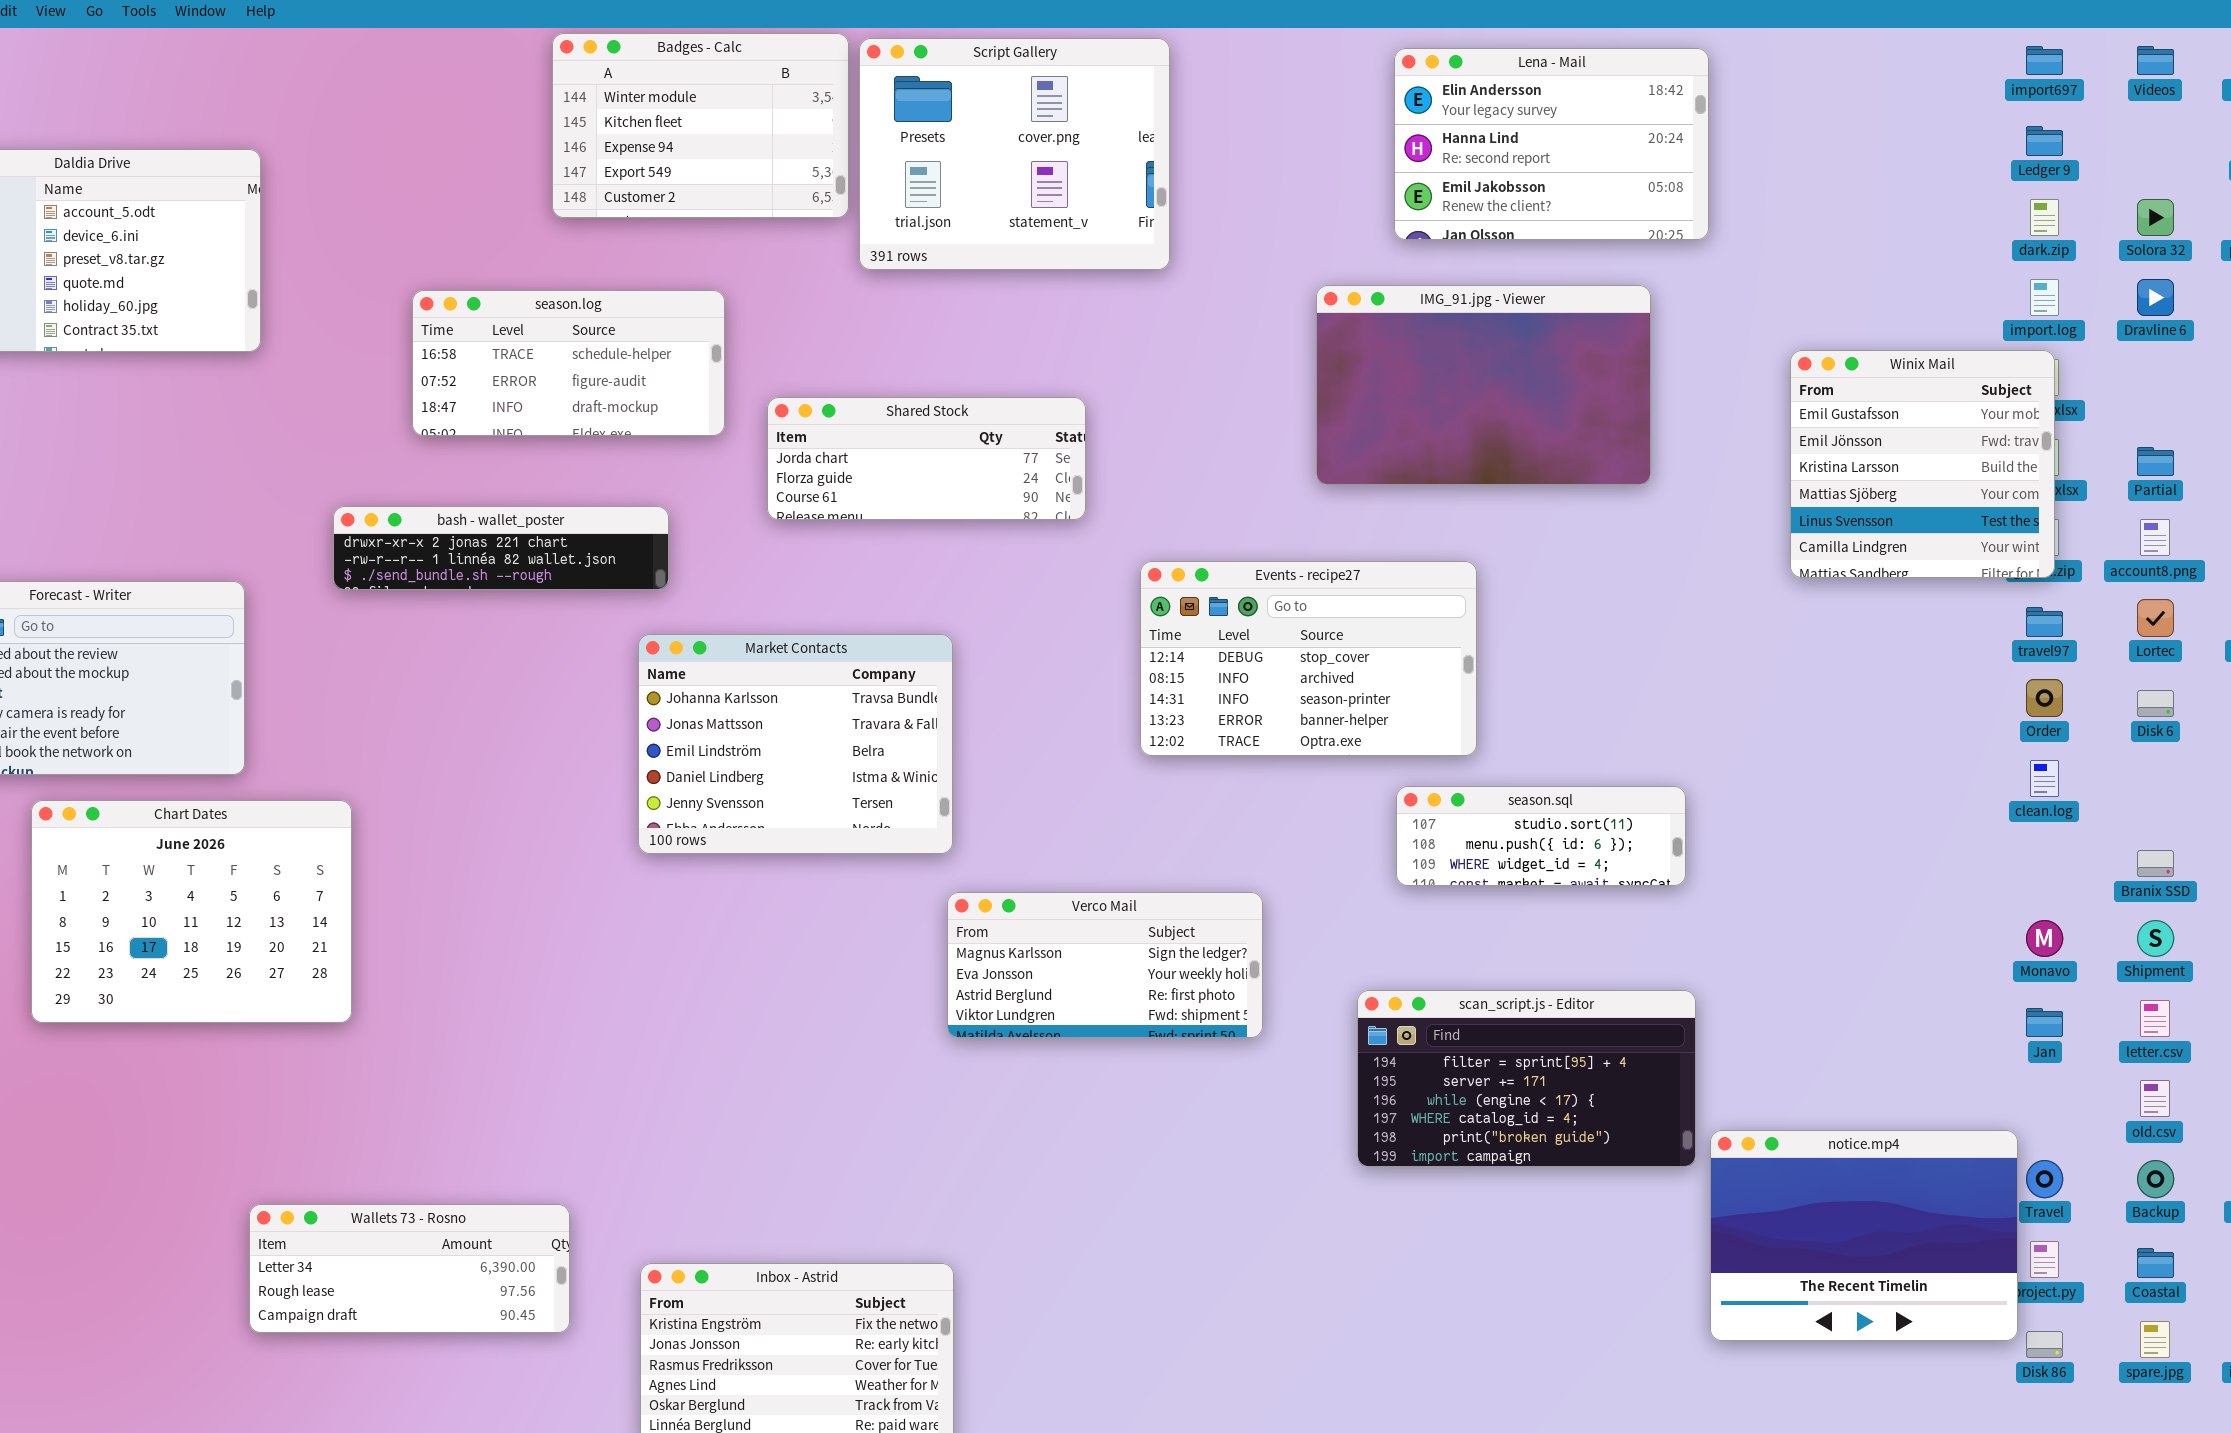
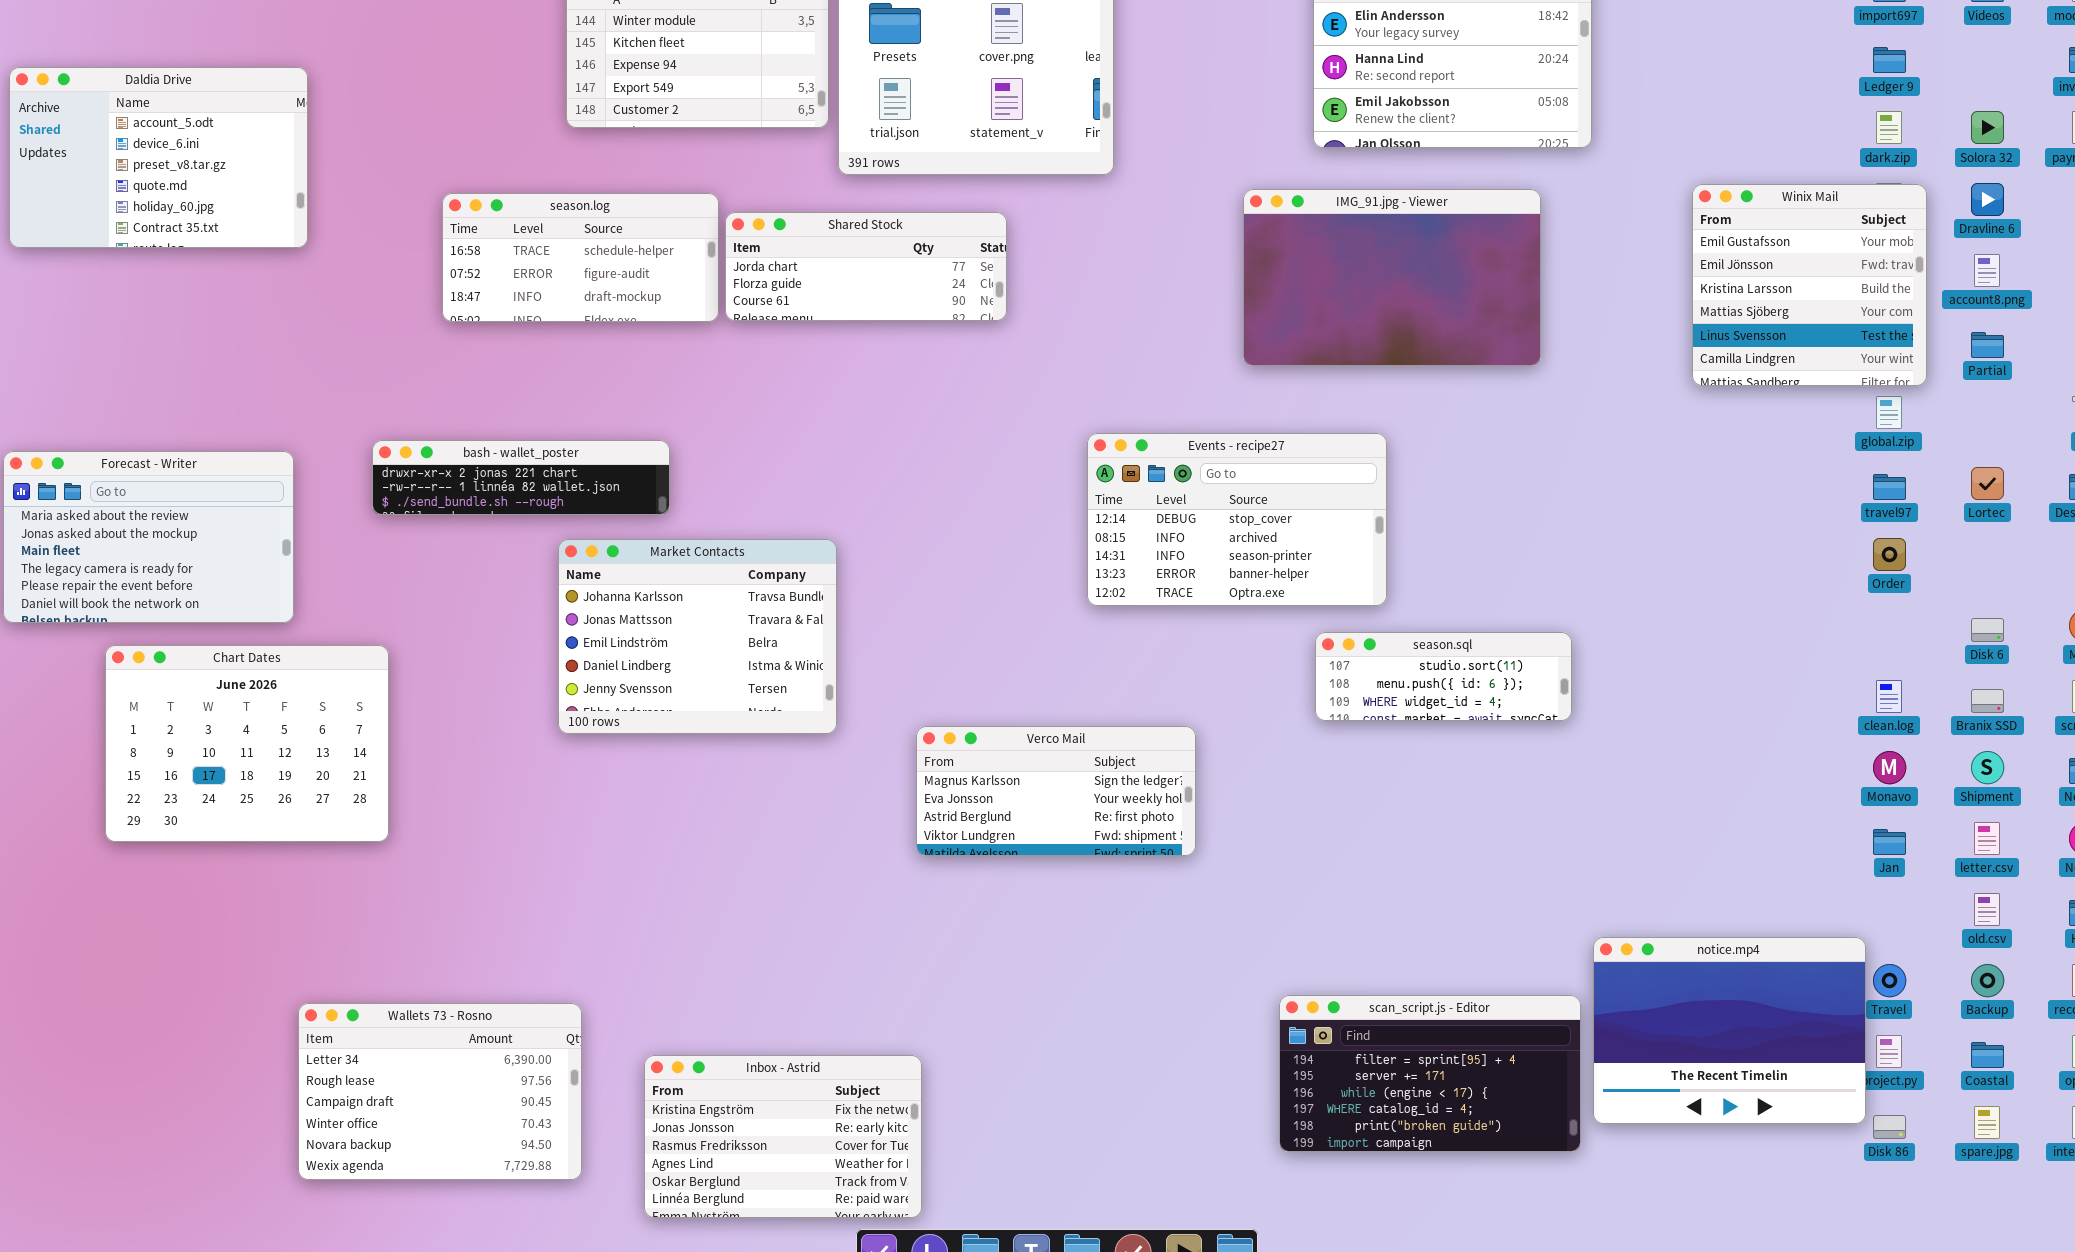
Winix Mail: [1790,350,2055,578] -> [1692,184,1927,386], moved
Shared Stock: [767,397,1086,520] -> [725,212,1007,321], moved
bash - wallet_poster: [333,506,669,590] -> [372,440,670,515], moved
account8.png: [2140,519,2170,556] -> [1974,254,2000,287], moved
Market Contacts: [638,634,953,854] -> [558,539,837,734], moved
Disk 6: [2137,690,2174,717] -> [1971,618,2004,642], moved
clean.log: [2030,760,2059,797] -> [1876,680,1902,713], moved
scan_script.js - Editor: [1357,990,1696,1167] -> [1279,995,1581,1152], moved
Wallets 73 - Rosno: [249,1204,570,1333] -> [298,1003,582,1180], resized

